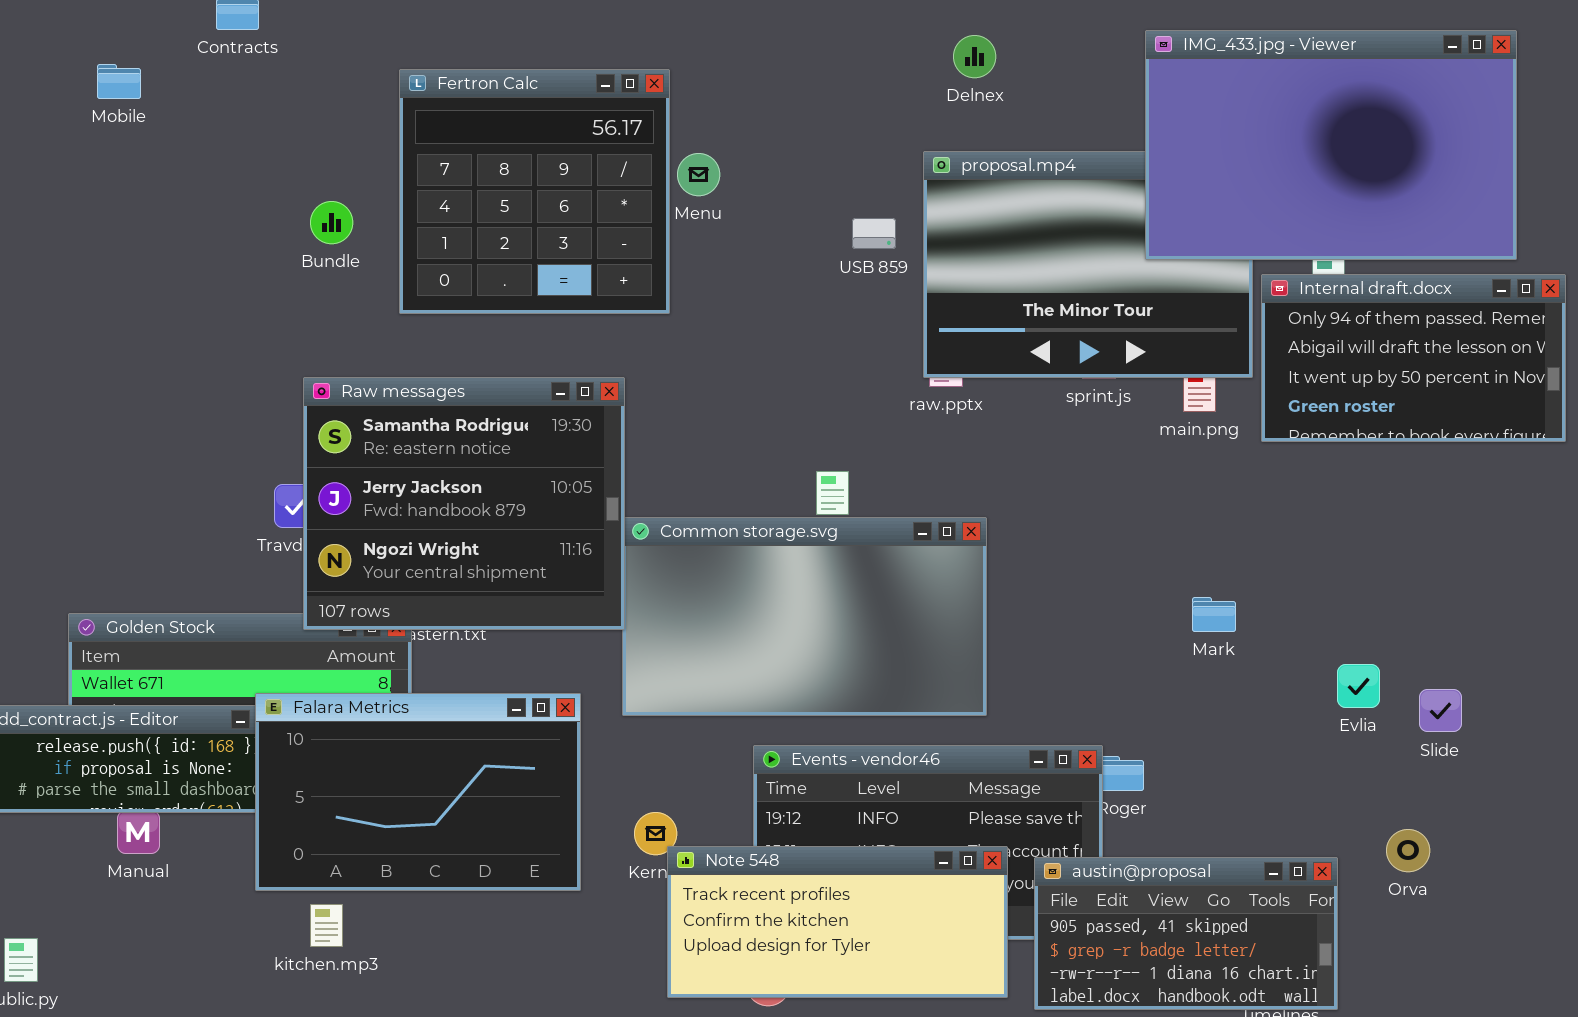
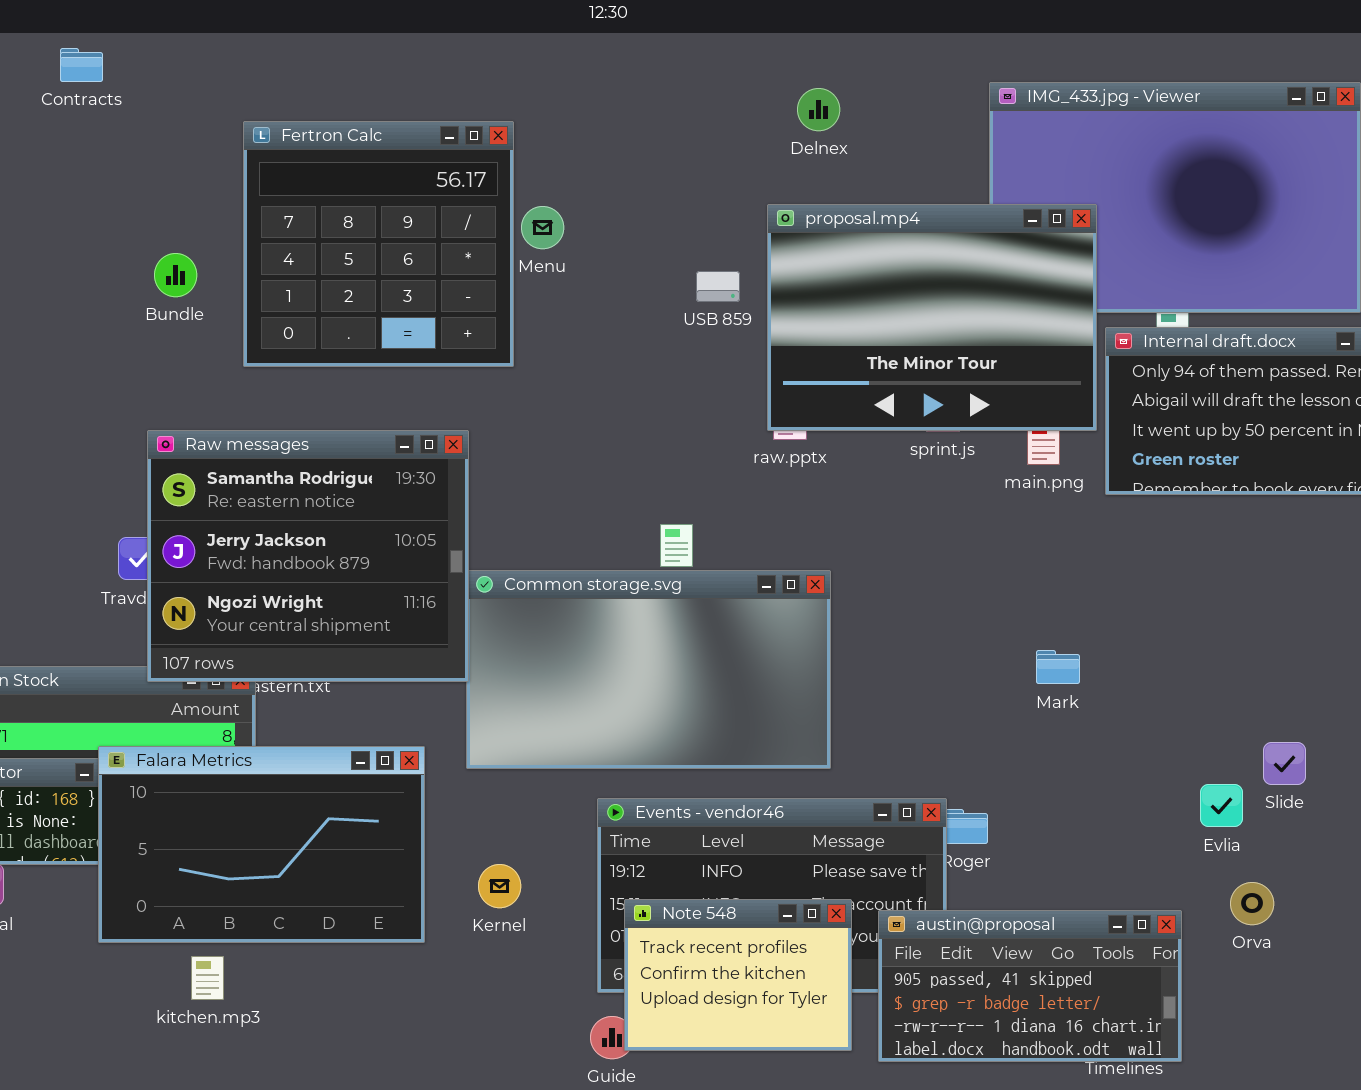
proposal.mp4: [923,151,1253,378] -> [767,204,1097,431], raised
Evlia: [1337,664,1380,708] -> [1200,784,1243,827], moved
Note 548: [667,846,1008,998] -> [624,899,852,1051], resized
kitchen.mp3: [310,904,343,947] -> [191,956,224,1000], moved

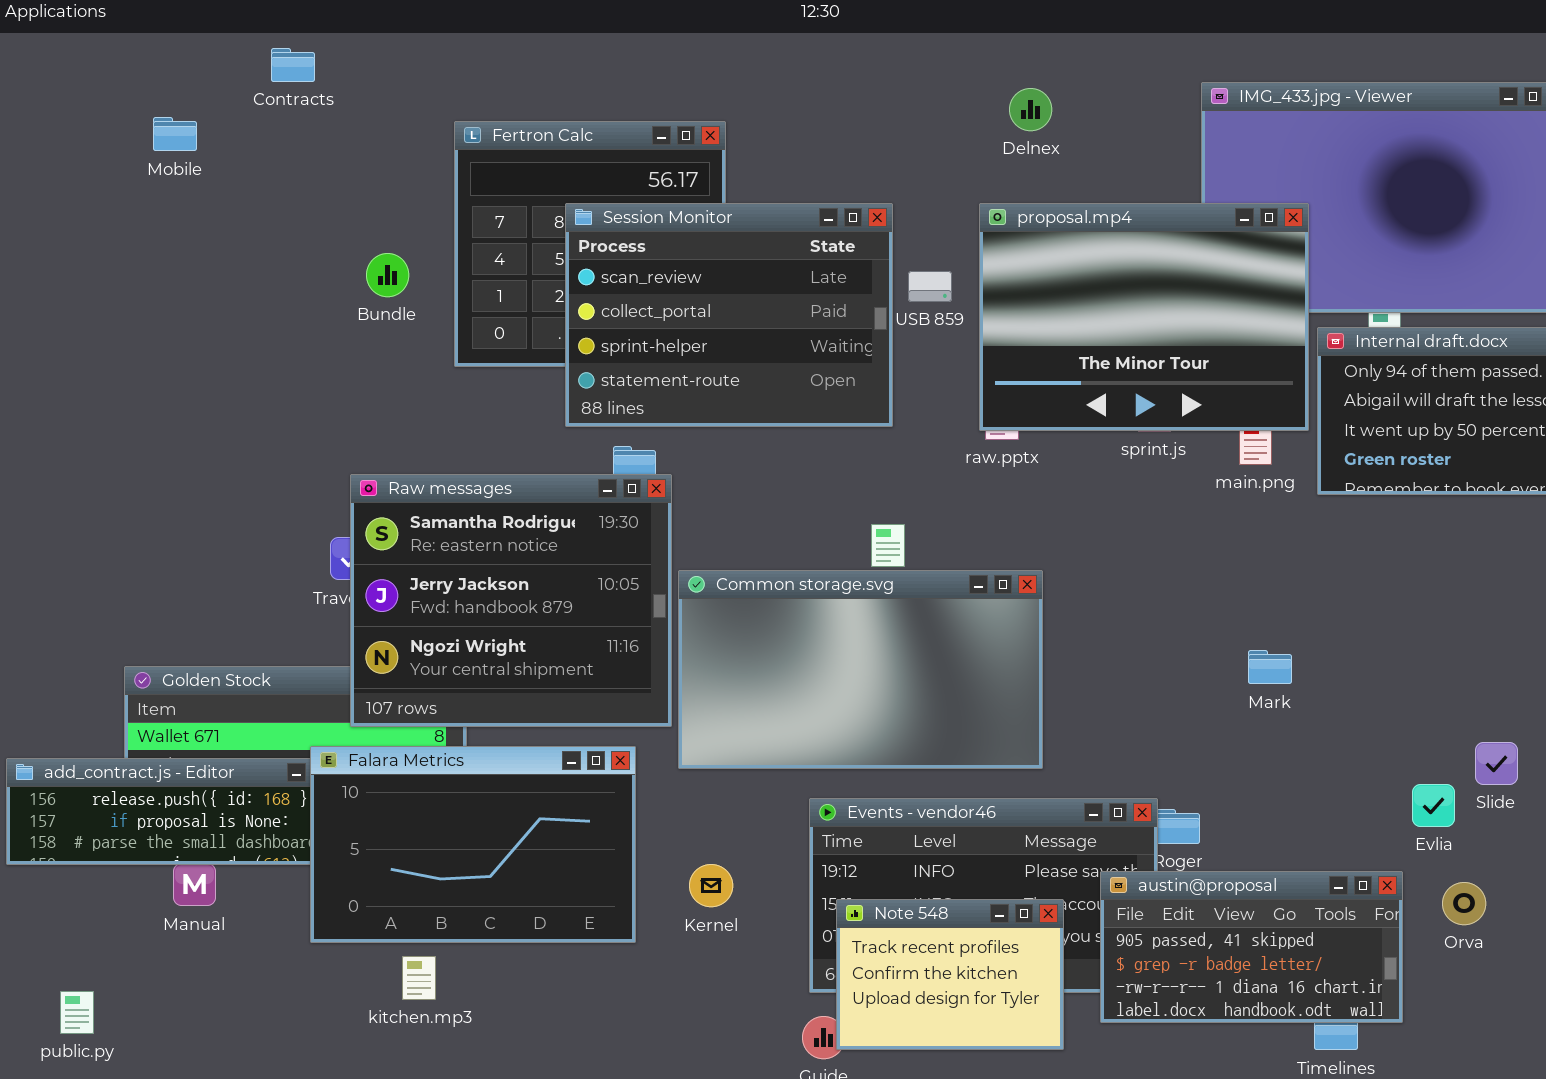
Session Monitor: none -> [565,203,893,427], opened
Raw messages: [147,430,469,682] -> [350,474,672,727], moved
austin@proposal: [878,910,1182,1062] -> [1100,871,1403,1023], moved

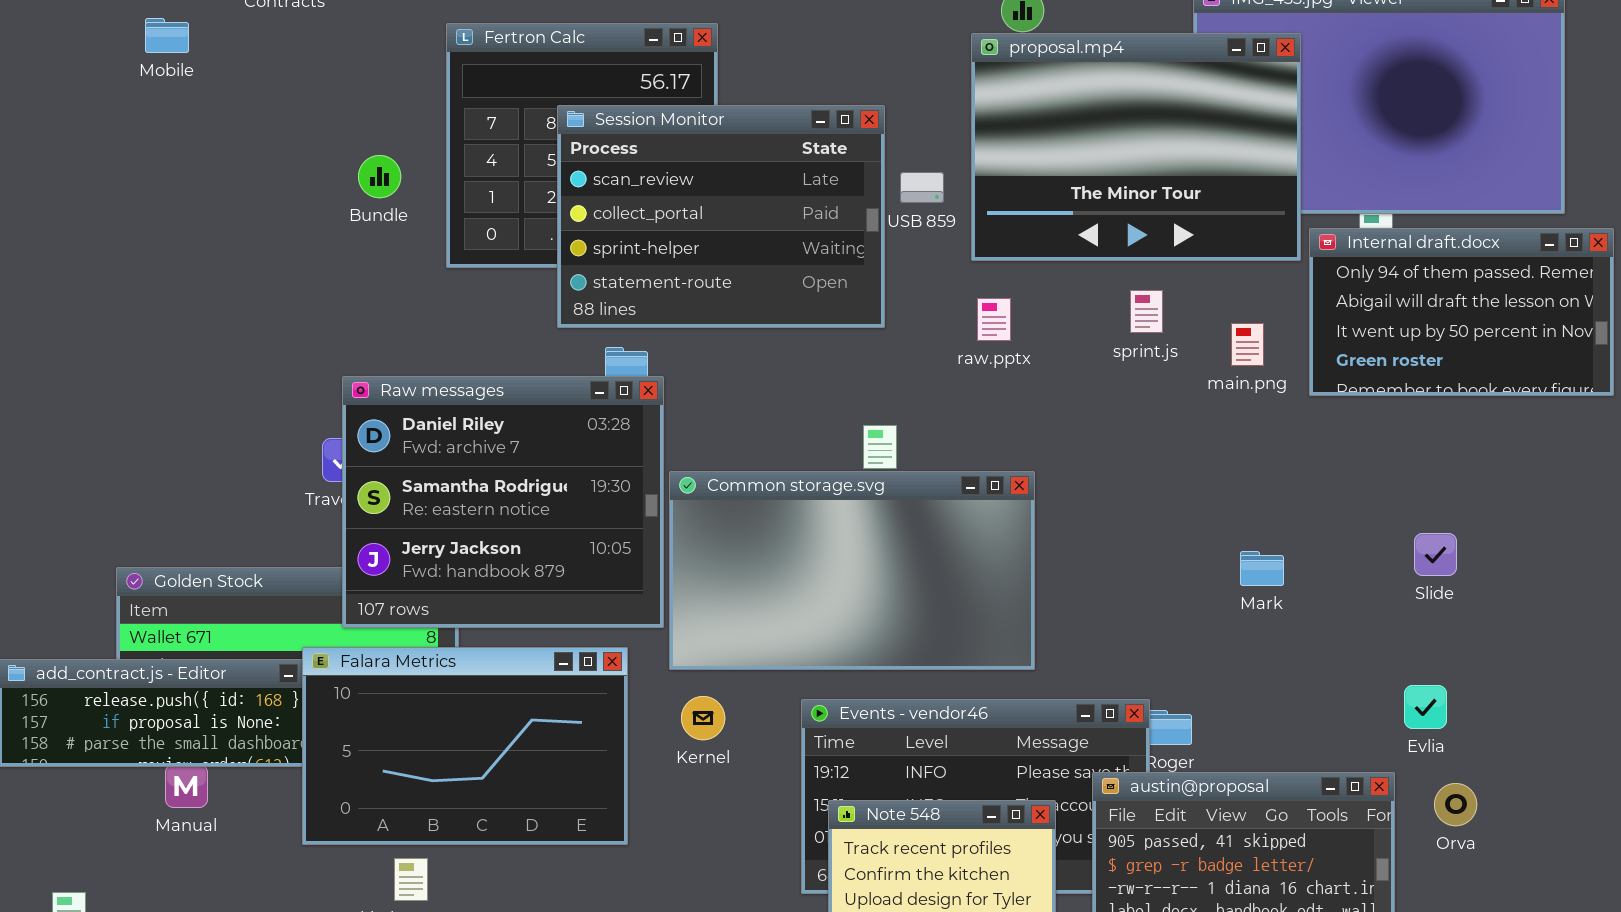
proposal.mp4: [979,203,1309,431] -> [971,33,1301,261], moved
Raw messages: [350,474,672,727] -> [342,376,664,628], scrolled up 1 row
Slide: [1475,742,1518,785] -> [1414,533,1457,576], moved
Kernel: [689,864,733,907] -> [681,696,725,740], moved

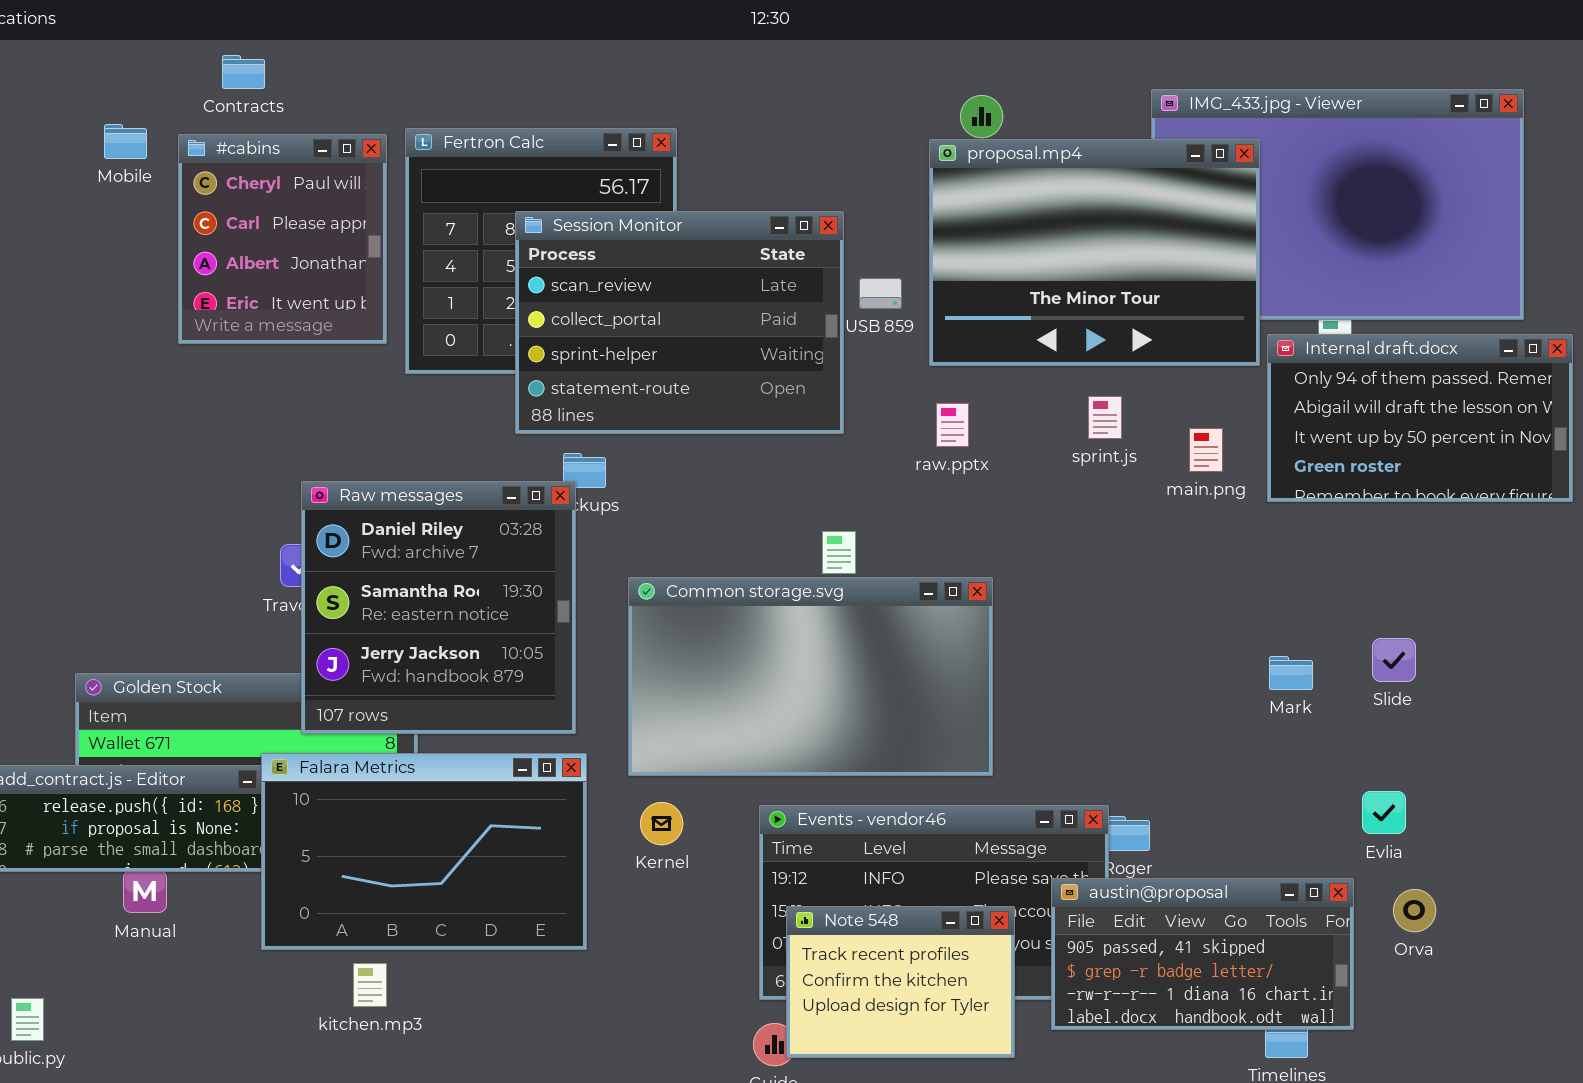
#cabins: none -> [178,134,387,344], opened
Raw messages: [342,376,664,628] -> [301,481,576,734], resized
Mark: [1240,551,1284,586] -> [1269,656,1313,690], moved

